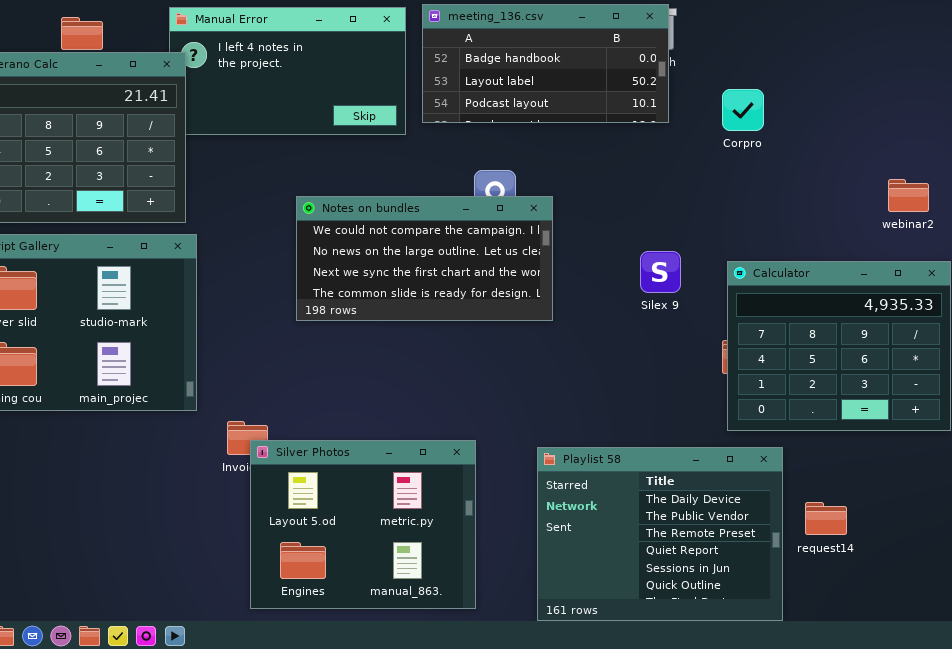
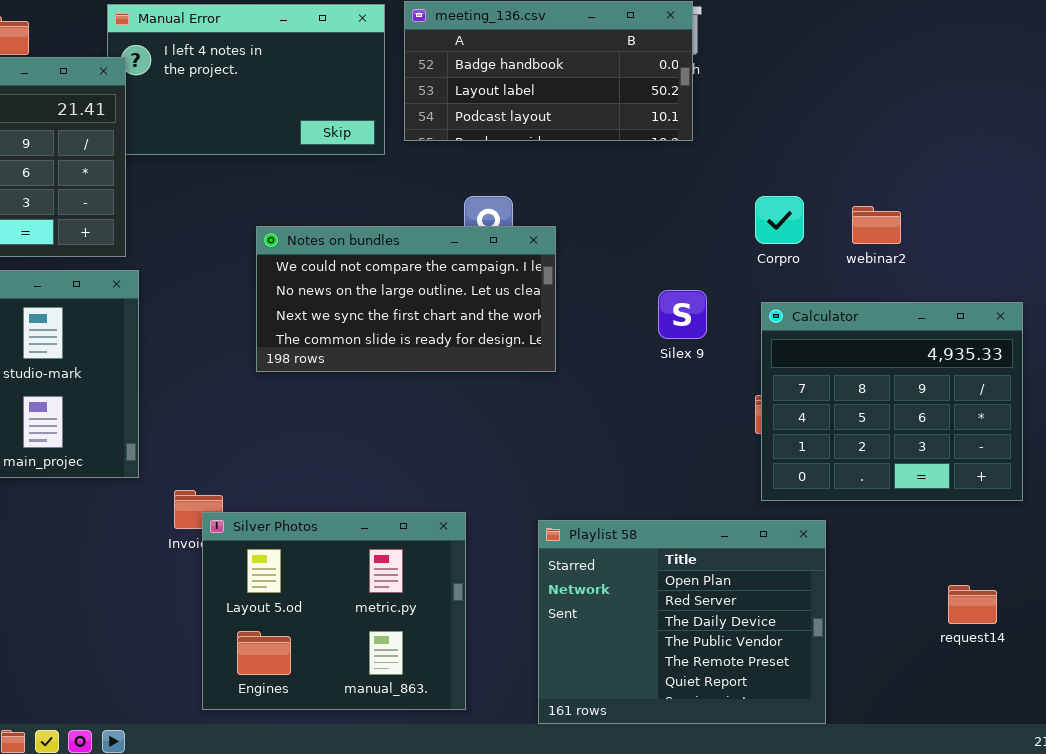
Corpro: [722,89,764,131] -> [755,196,804,244], moved
webinar2: [888,179,929,212] -> [852,206,901,244], moved
Playlist 58: [537,447,783,621] -> [538,520,826,724], scrolled up 2 rows
request14: [805,502,847,535] -> [948,585,997,624], moved

